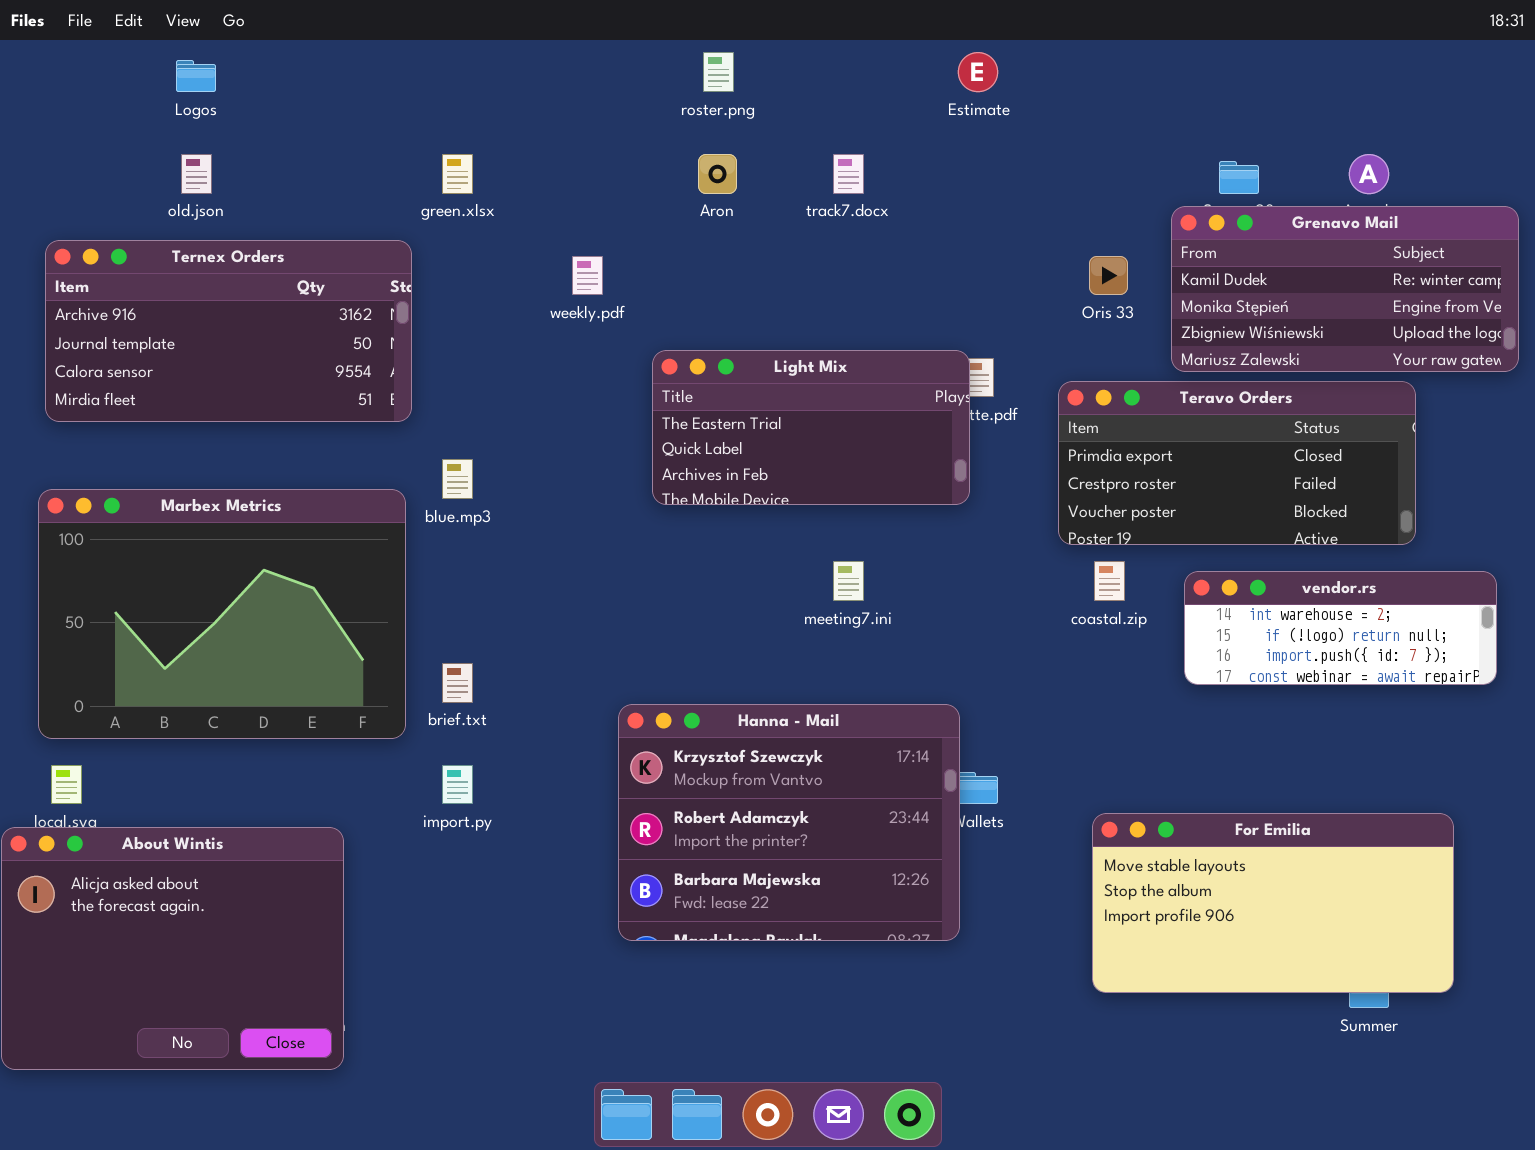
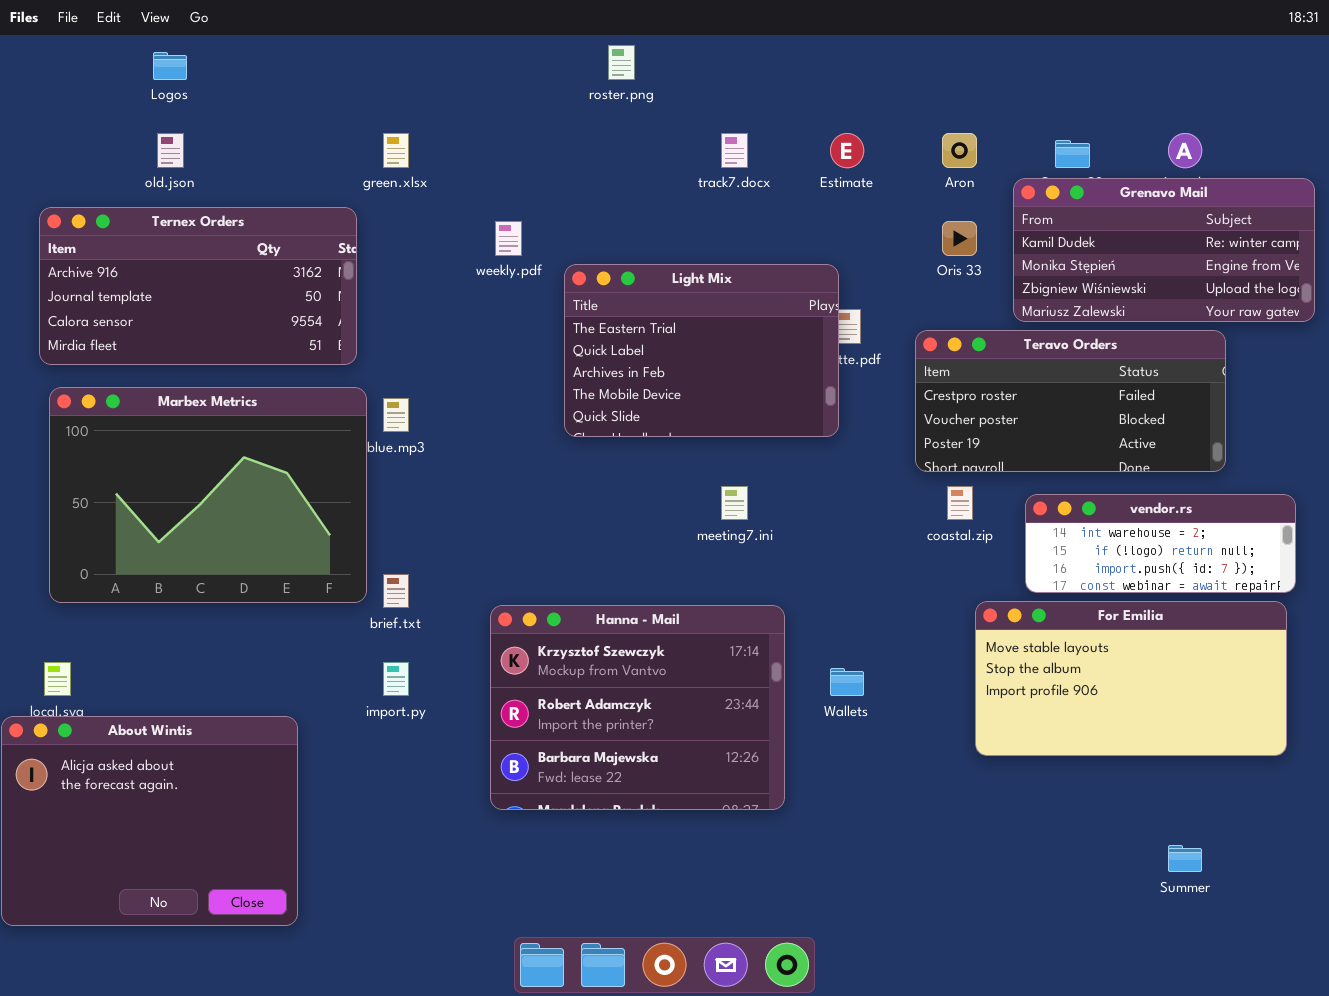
Estimate: [958,52,998,92] -> [830,133,864,168], moved
Aron: [698,154,737,194] -> [942,133,977,168], moved
Light Mix: [652,350,970,505] -> [564,264,839,437], resized
Teravo Orders: [1058,381,1416,545] -> [915,330,1226,472], scrolled down 1 row
Marbex Metrics: [38,489,406,739] -> [49,387,367,603], moved
Hanna - Mail: [618,704,960,941] -> [490,605,785,810], moved
For Emilia: [1092,813,1454,993] -> [975,601,1287,756], moved

